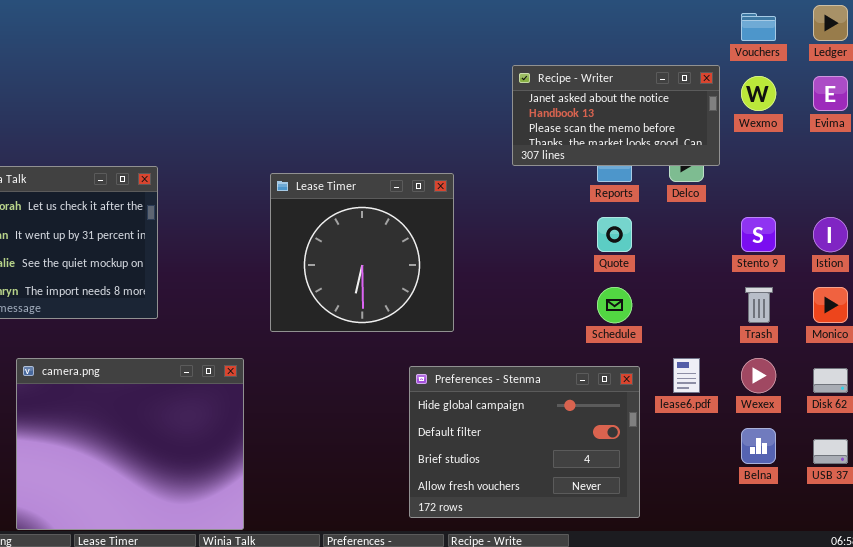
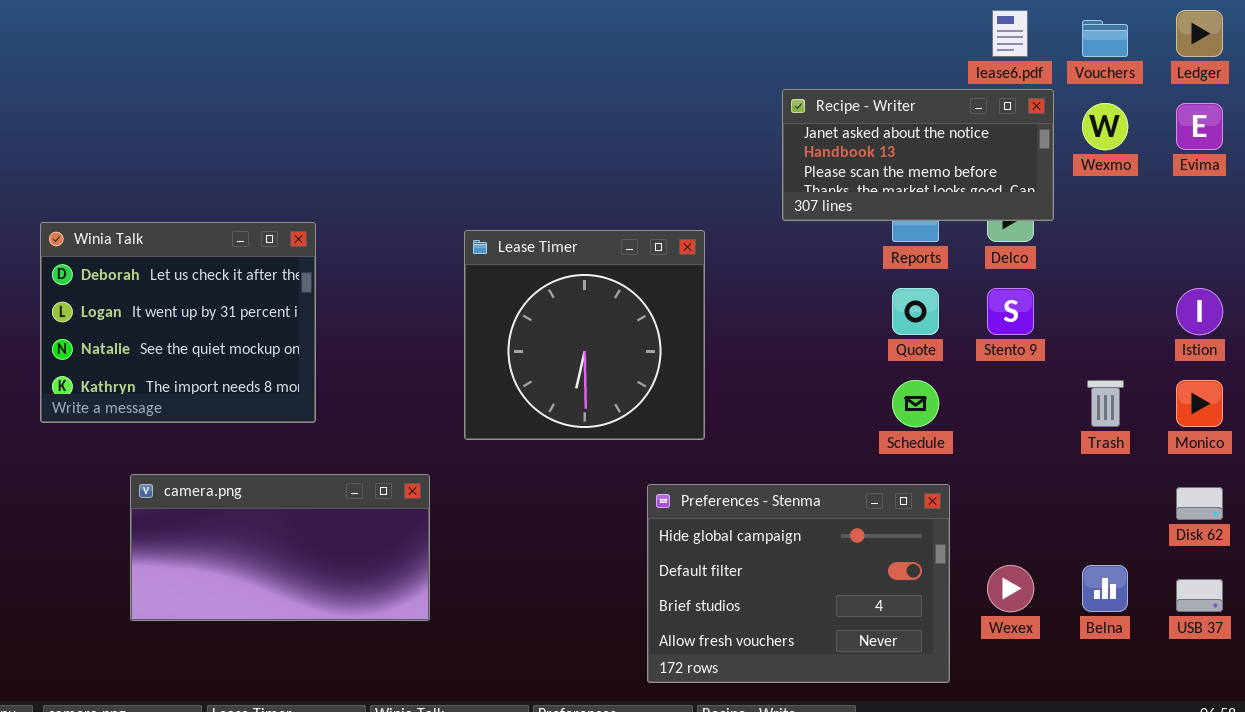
Stento 9: [741,217,776,252] -> [987,288,1034,335], moved
lease6.pdf: [673,358,700,393] -> [992,10,1028,57], moved
Wexex: [741,358,776,393] -> [987,565,1034,612], moved
camera.png: [16,358,244,530] -> [130,474,430,621], resized

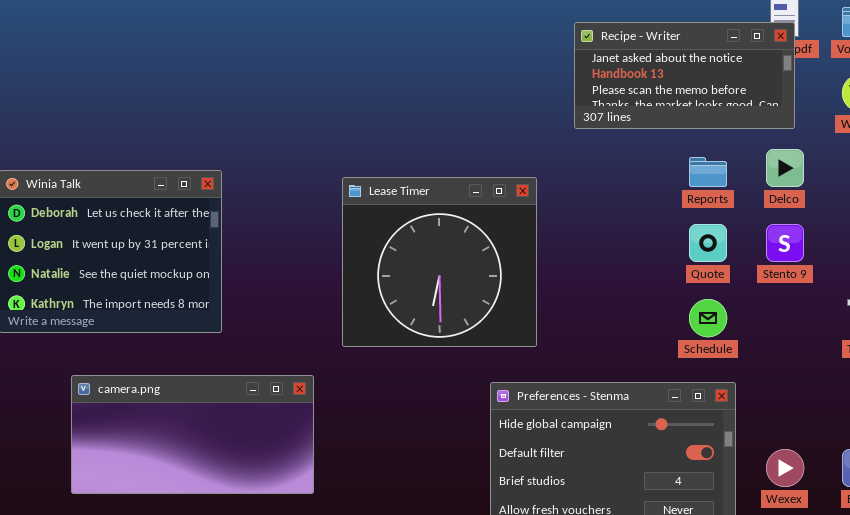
Recipe - Writer: [782,89,1054,221] -> [574,22,795,129], moved

